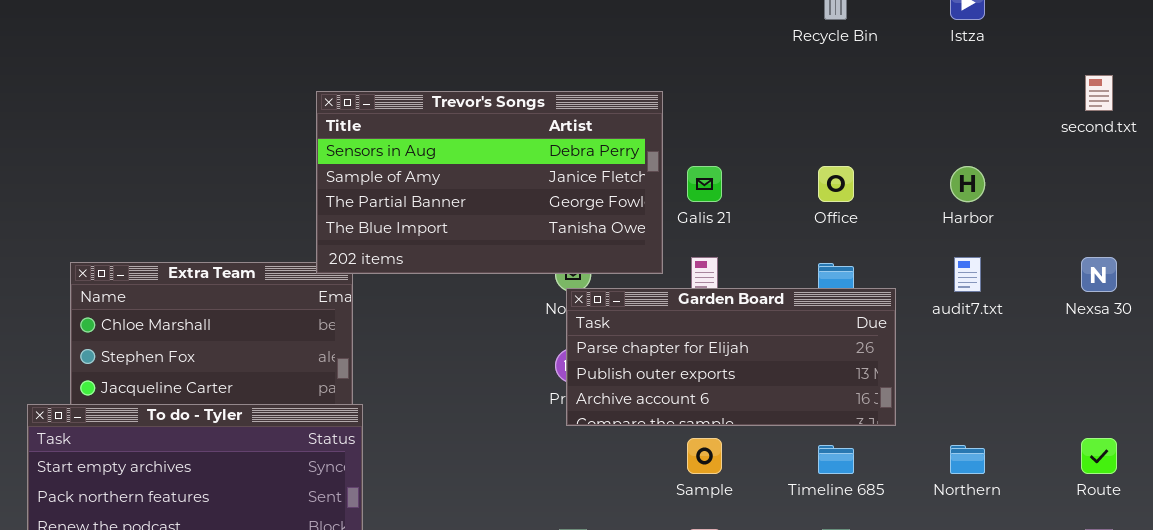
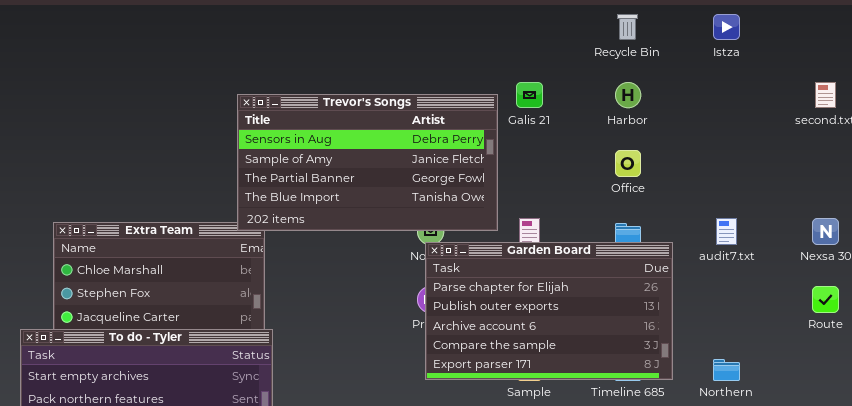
Galis 21: [687,166,722,202] -> [516,82,543,108], moved
Harbor: [950,166,985,202] -> [615,82,641,108], moved
Garden Board: [566,288,896,426] -> [425,242,673,380], resized
Route: [1081,438,1117,474] -> [812,286,839,313], moved

